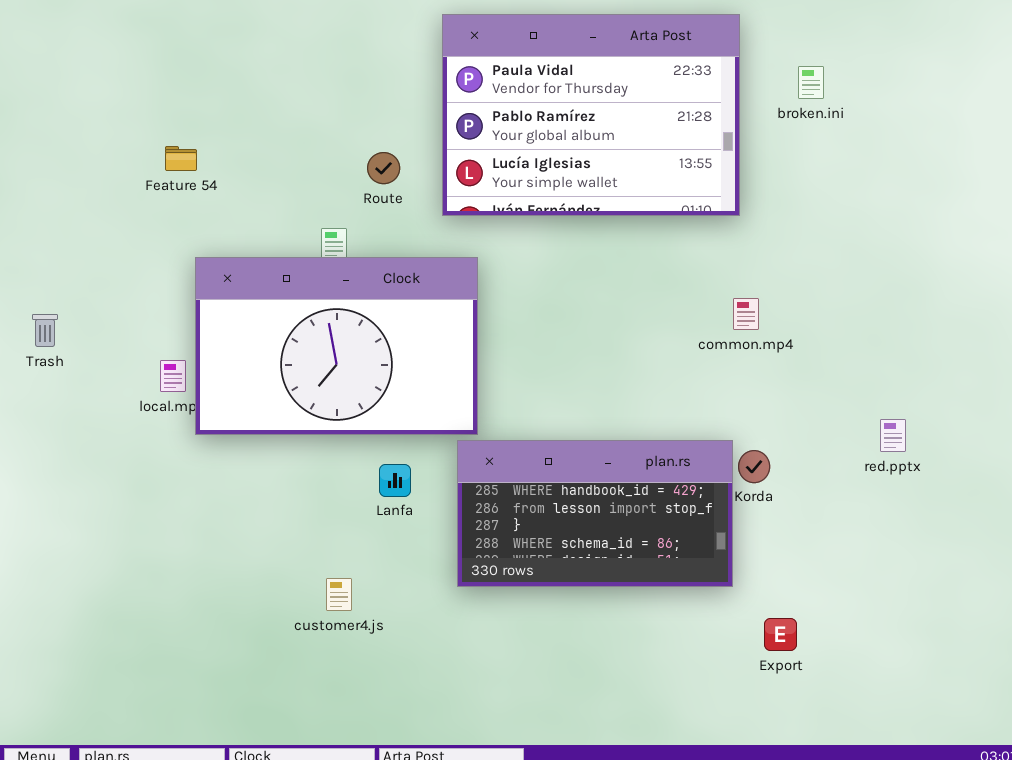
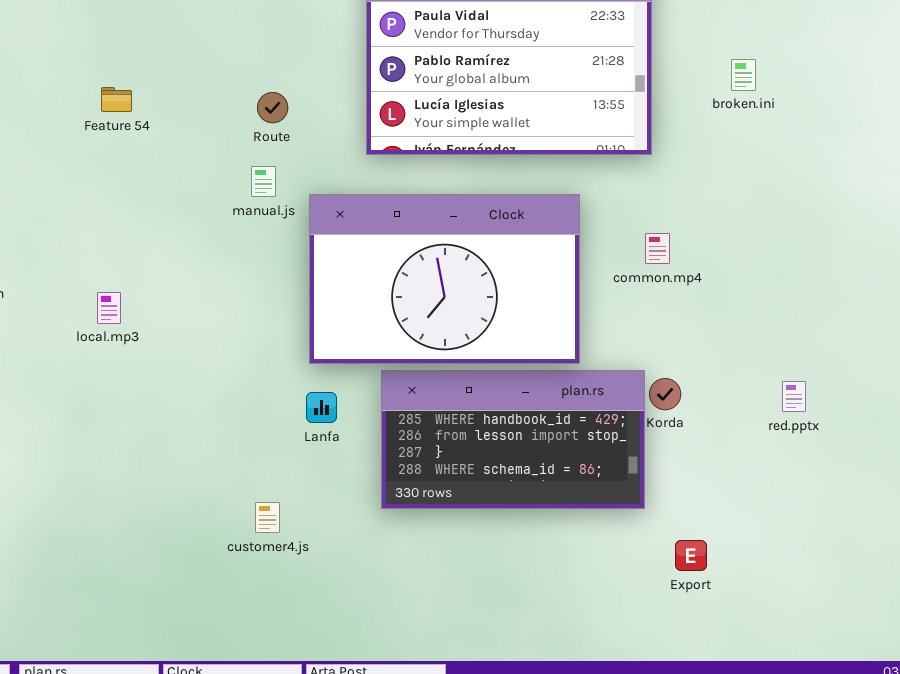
broken.ini: [798,66,824,99] -> [731,59,756,91], moved
Route: [367,152,400,184] -> [257,92,288,123], moved
Clock: [195,257,478,435] -> [309,194,580,364], moved
red.pptx: [880,419,906,452] -> [782,381,806,412], moved

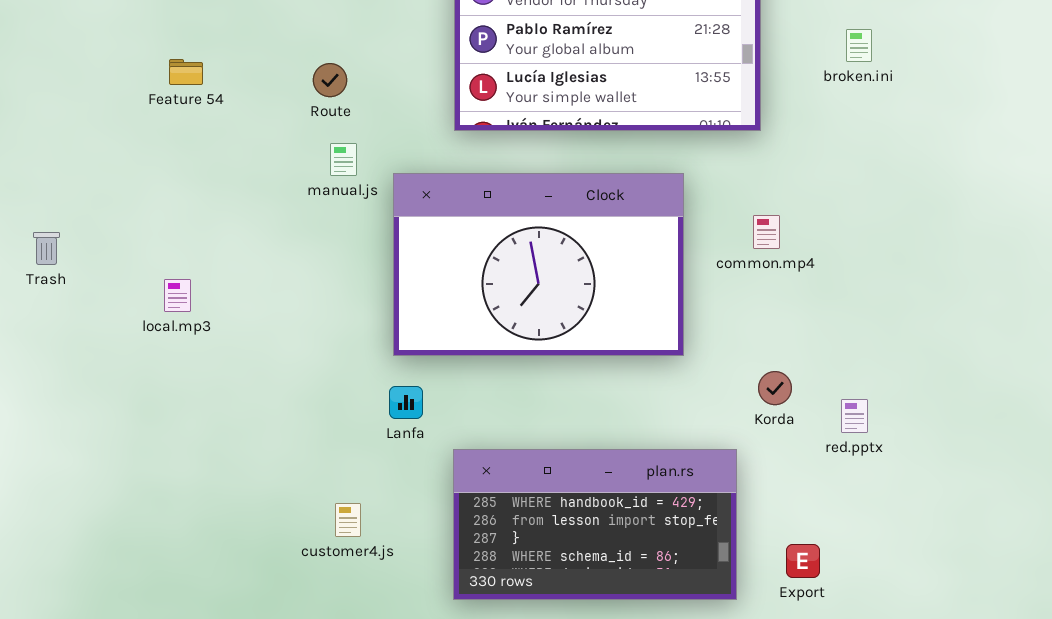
Route: [257,92,288,123] -> [313,63,347,97], moved
plan.rs: [381,370,645,509] -> [453,449,737,600], moved
red.pptx: [782,381,806,412] -> [841,399,868,433], moved

